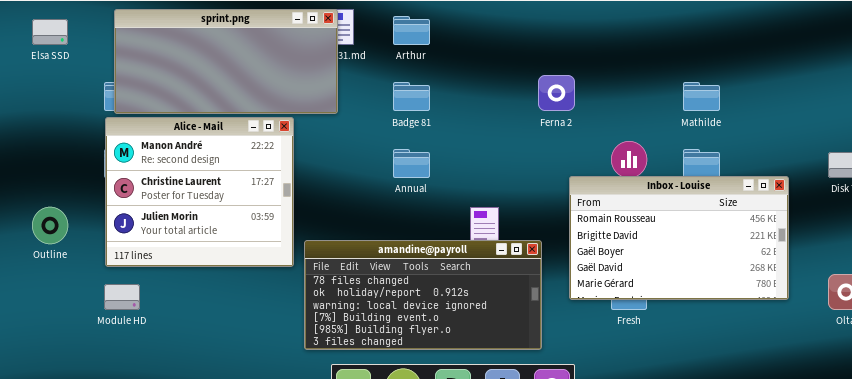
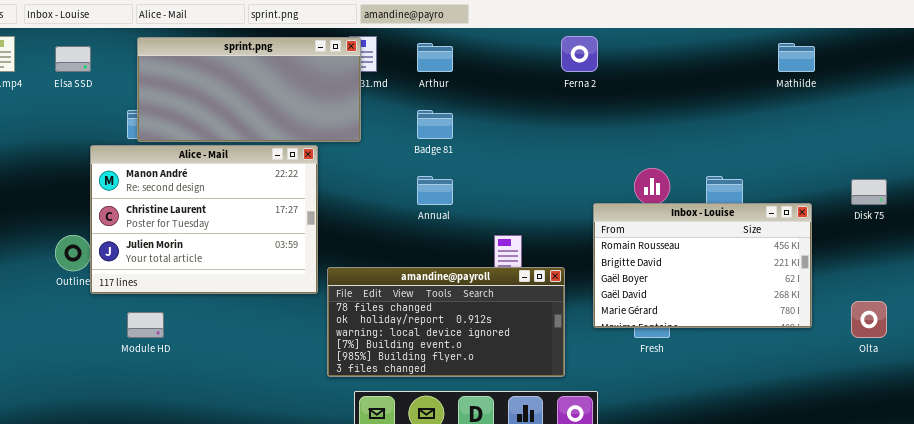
Ferna 2: [538,75,575,111] -> [561,36,598,72], moved
Mathilde: [683,82,720,111] -> [778,43,815,72], moved
Alice - Mail: [105,117,294,267] -> [90,145,318,294], resized

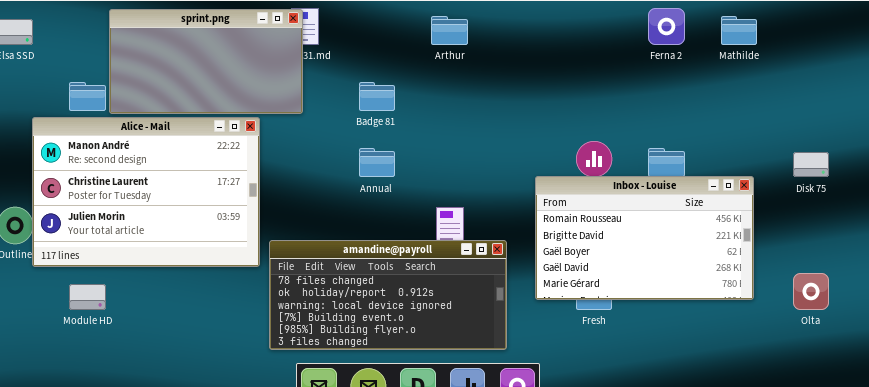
Ferna 2: [561,36,598,72] -> [648,8,685,45], moved
sprint.png: [137,37,361,142] -> [109,9,303,114], resized
Arthur: [417,43,453,72] -> [431,16,468,45], moved

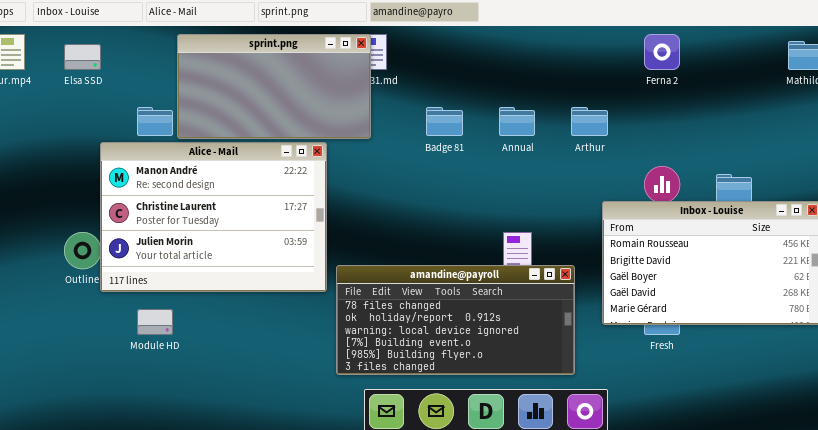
Ferna 2: [648,8,685,45] -> [644,34,680,70], moved
Arthur: [431,16,468,45] -> [571,107,608,136], moved
Annual: [359,148,395,177] -> [499,107,535,136], moved

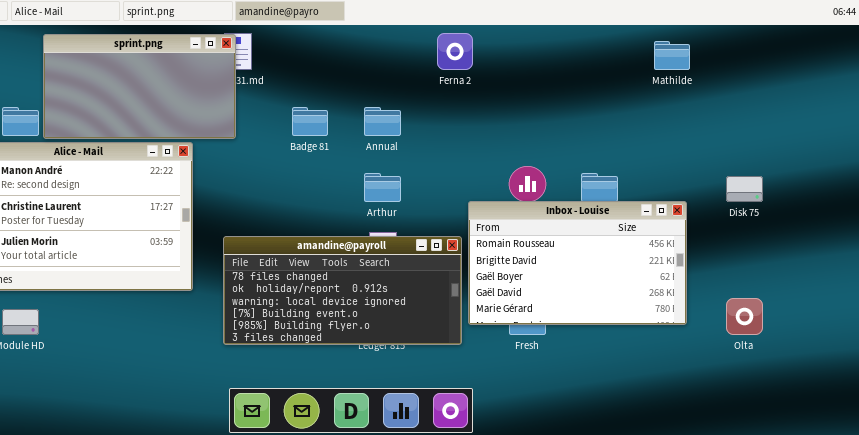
Ferna 2: [644,34,680,70] -> [437,33,473,70], moved
Arthur: [571,107,608,136] -> [364,173,401,202], moved
amandine@payroll: [336,265,575,375] -> [223,236,462,345], moved

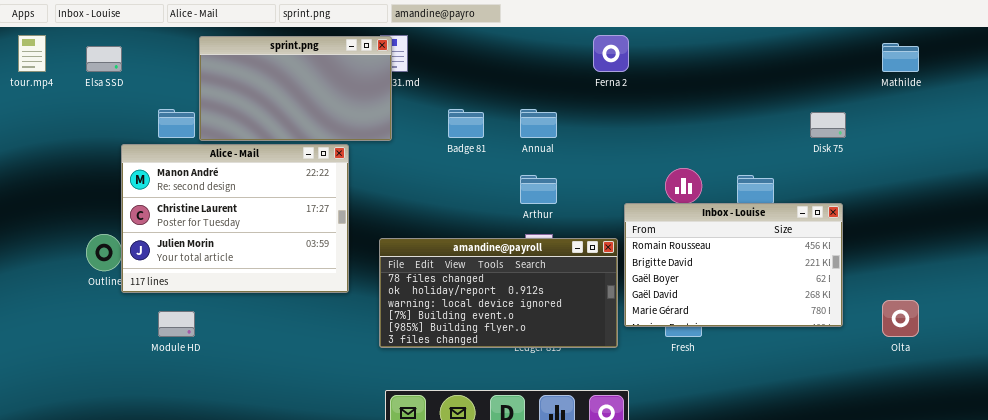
Mathilde: [654,41,690,70] -> [882,43,919,72], moved
Disk 75: [726,176,763,202] -> [810,112,846,138], moved

